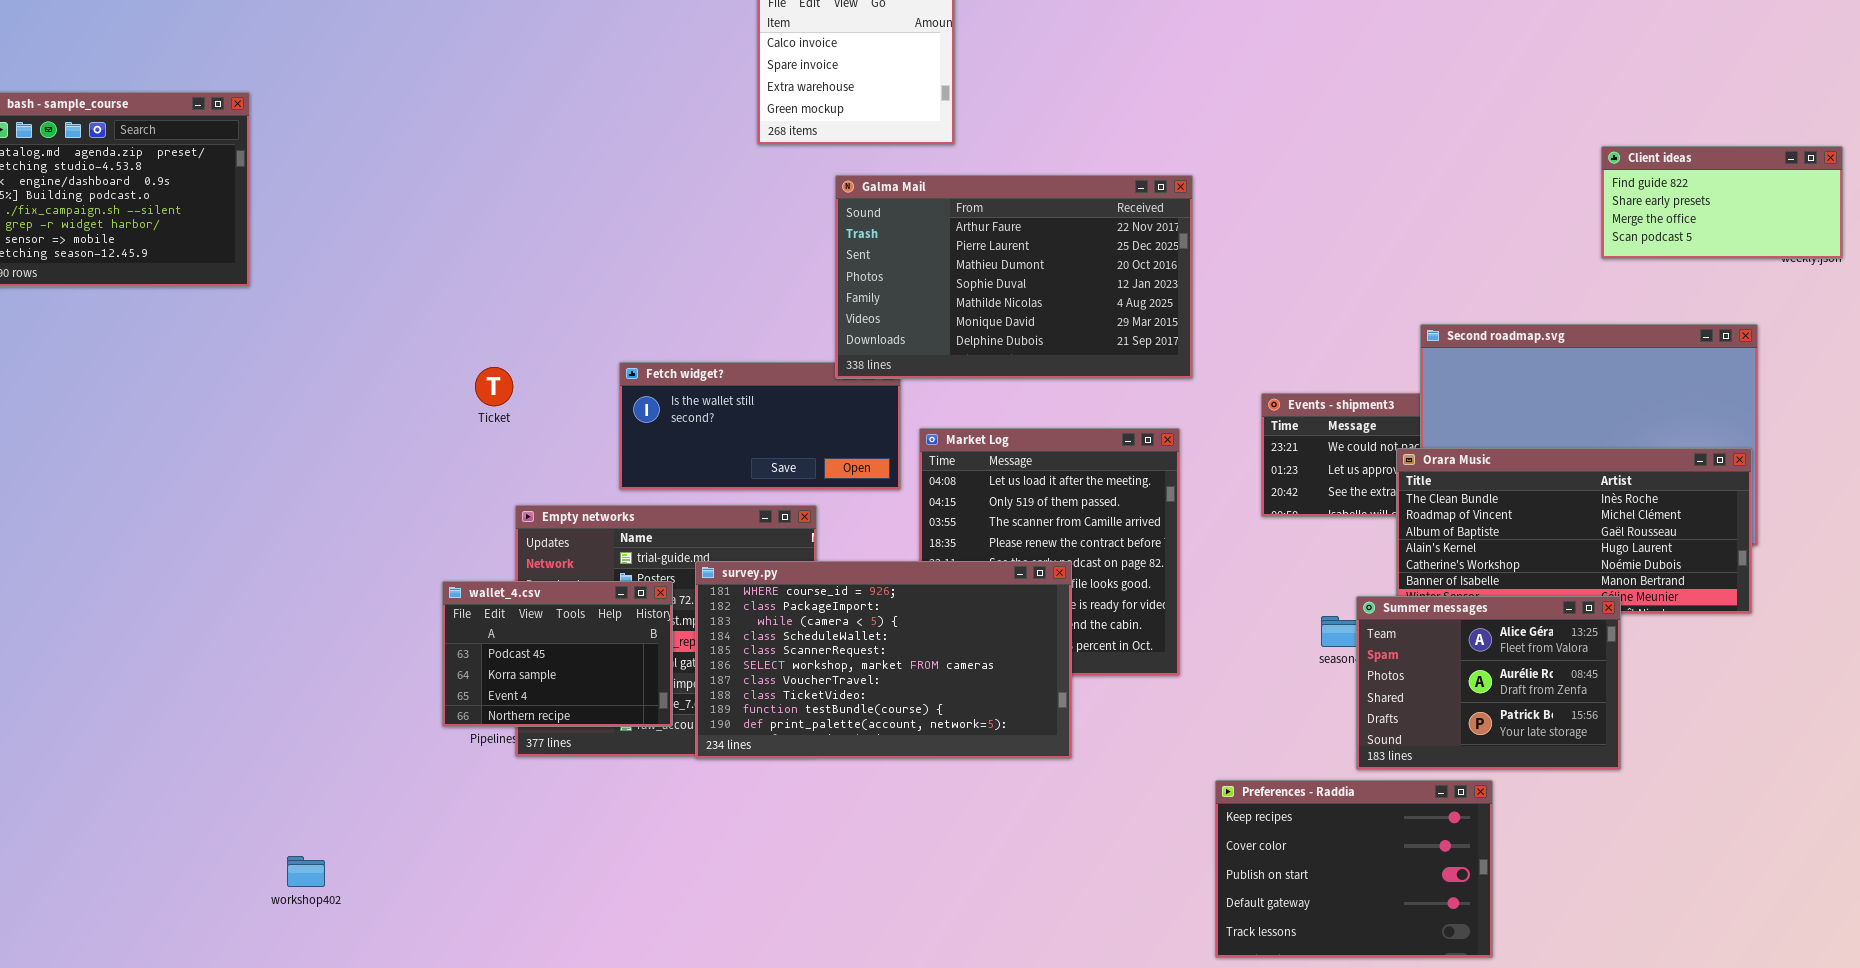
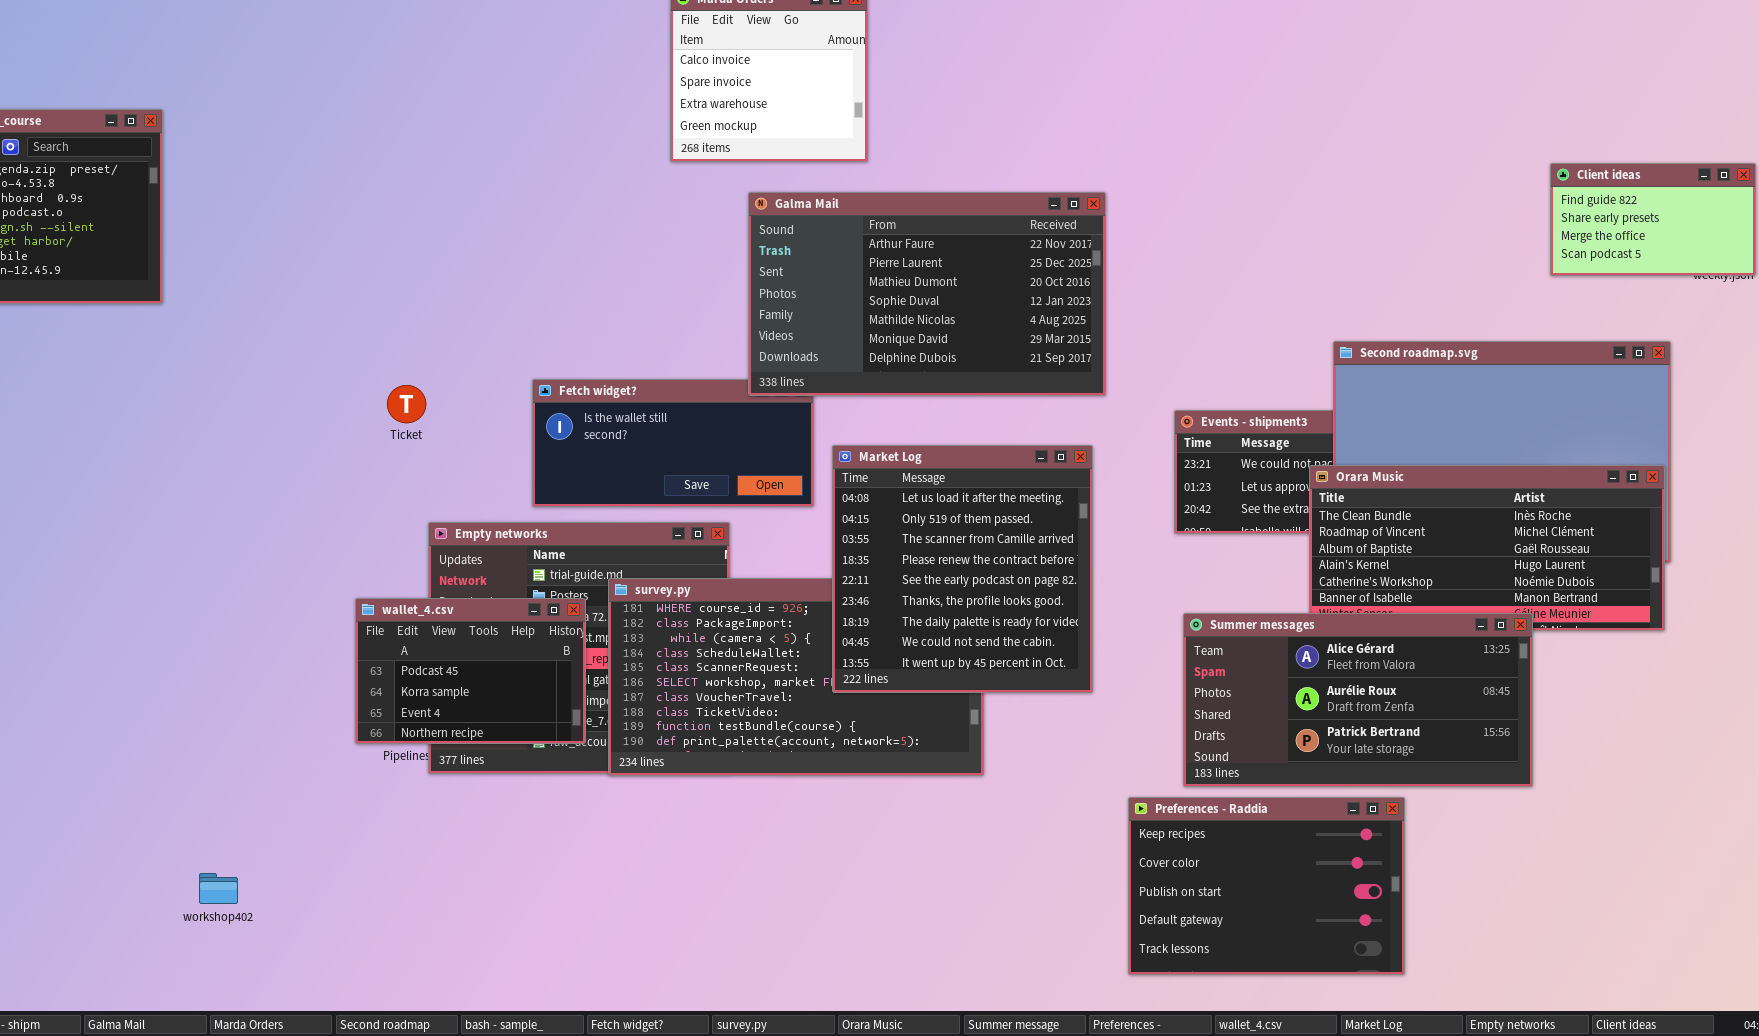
Client ideas: [1601,146,1843,259] -> [1550,163,1756,276], resized
Market Log: [919,428,1180,676] -> [832,445,1093,693], raised
Summer messages: [1356,596,1621,770] -> [1183,613,1533,787], resized

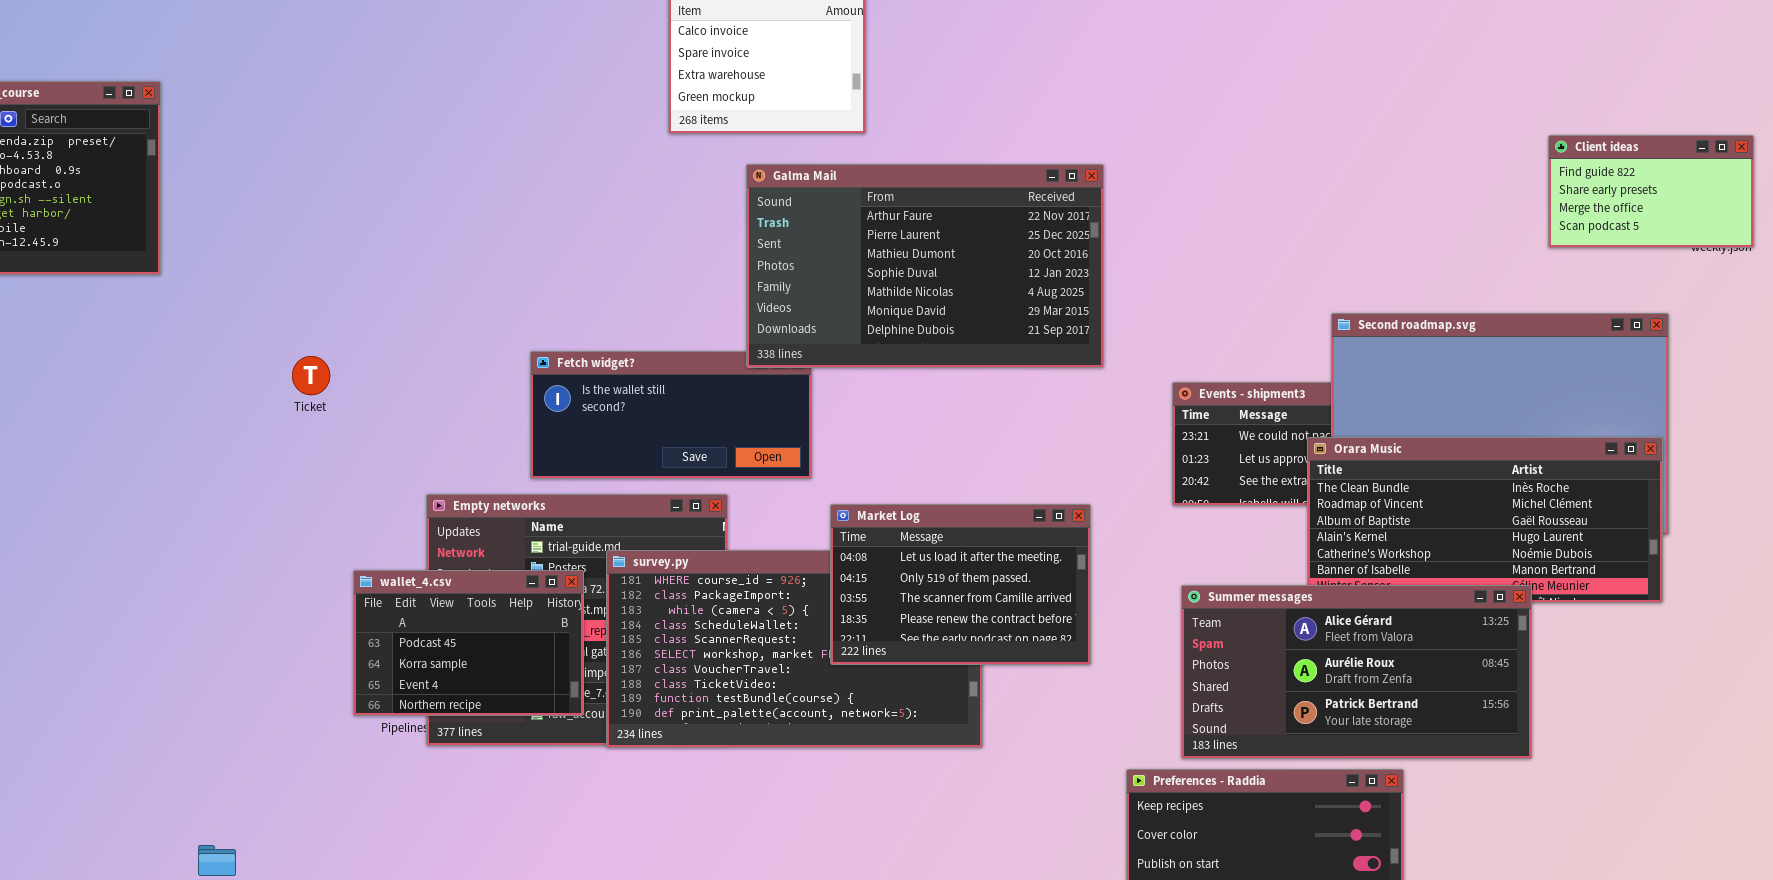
Ticket: [387,385,426,423] -> [292,356,330,395], moved
Market Log: [832,445,1093,693] -> [830,504,1091,665], resized

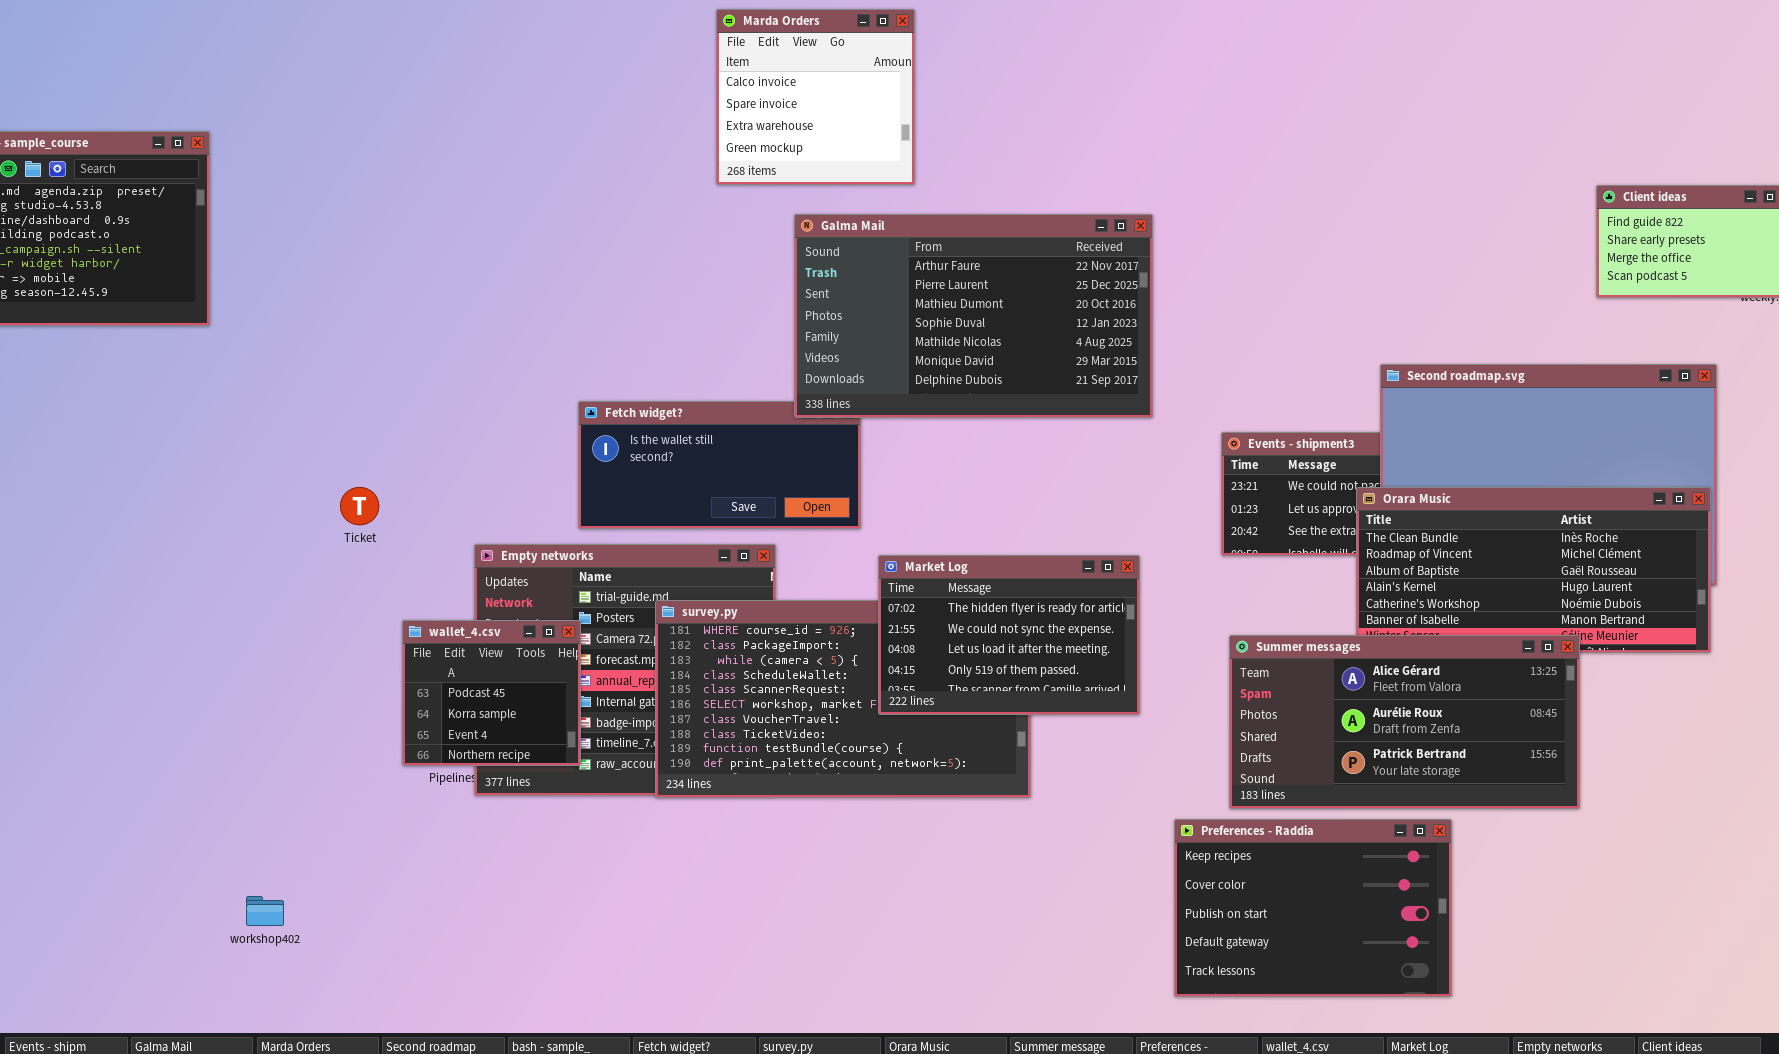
Ticket: [292,356,330,395] -> [340,487,379,525], moved
Market Log: [830,504,1091,665] -> [878,555,1140,715], scrolled up 2 rows
wallet_4.csv: [353,570,584,716] -> [402,620,581,766], resized

